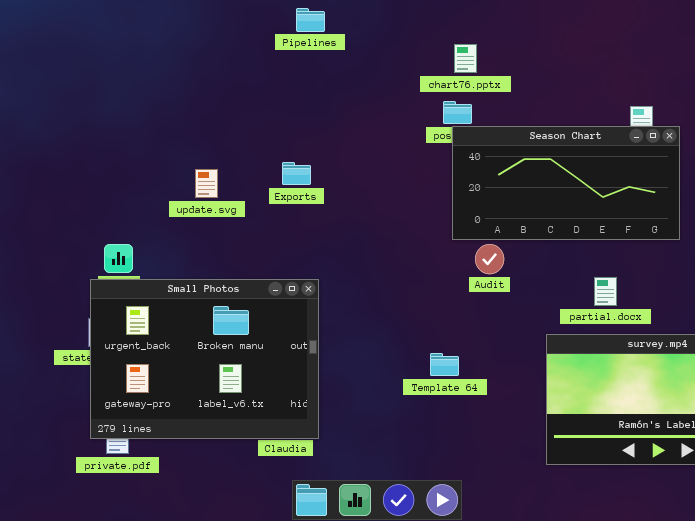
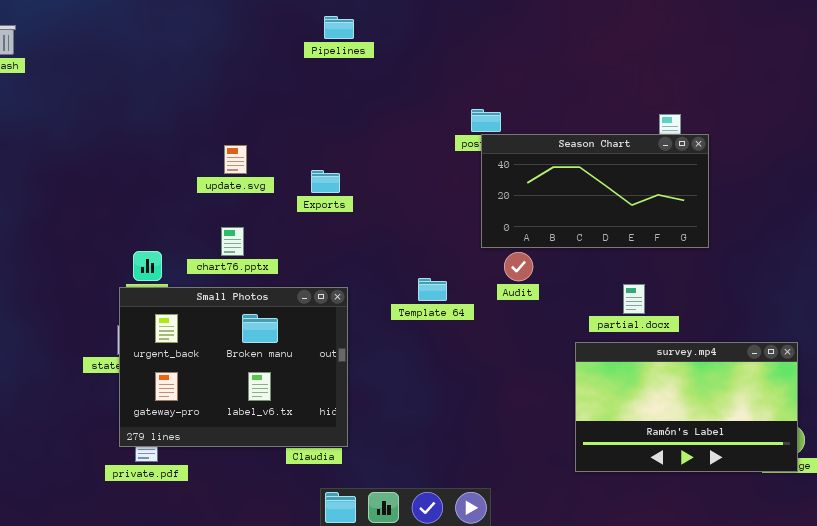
chart76.pptx: [454,44,477,73] -> [221,227,244,256], moved
update.svg: [195,169,218,198] -> [224,145,247,174], moved
Template 64: [430,353,459,376] -> [418,278,447,301], moved

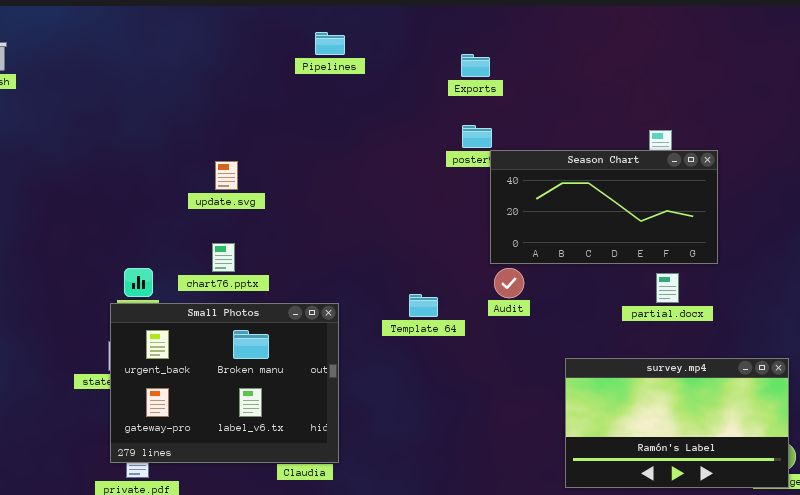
Season Chart: [481,134,709,248] -> [490,150,718,264], moved
Exports: [311,170,340,193] -> [461,54,490,77], moved
partial.docx: [623,284,645,314] -> [656,273,679,303], moved

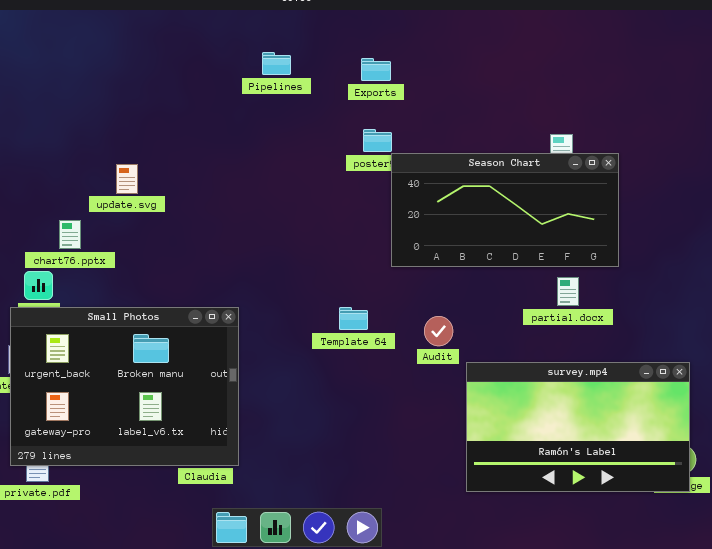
Pipelines: [315,32,345,55] -> [262,52,291,75], moved
chart76.pptx: [212,243,235,272] -> [59,220,81,249], moved
Audit: [494,268,524,298] -> [424,316,453,346], moved
Template 64: [409,294,438,317] -> [339,307,368,330], moved

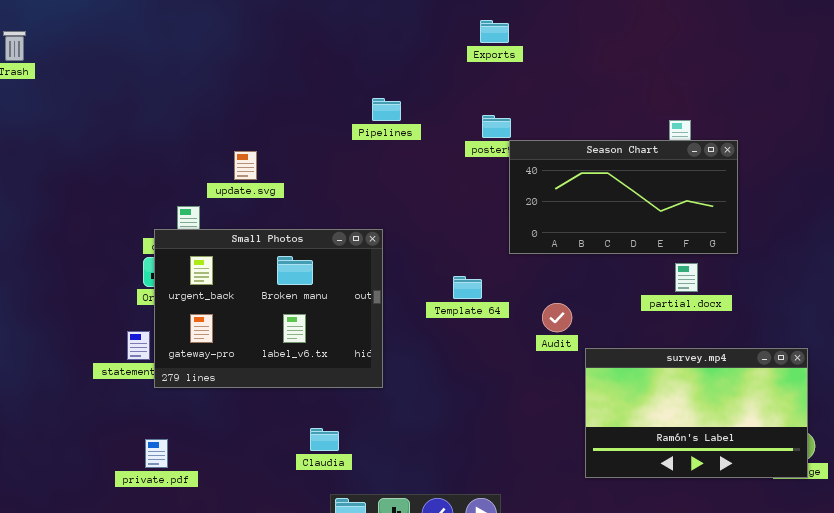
Pipelines: [262,52,291,75] -> [372,98,401,121], moved
Exports: [361,58,391,81] -> [480,20,509,43], moved
Small Photos: [10,307,239,466] -> [154,229,383,388], moved
Template 64: [339,307,368,330] -> [453,276,482,299], moved

